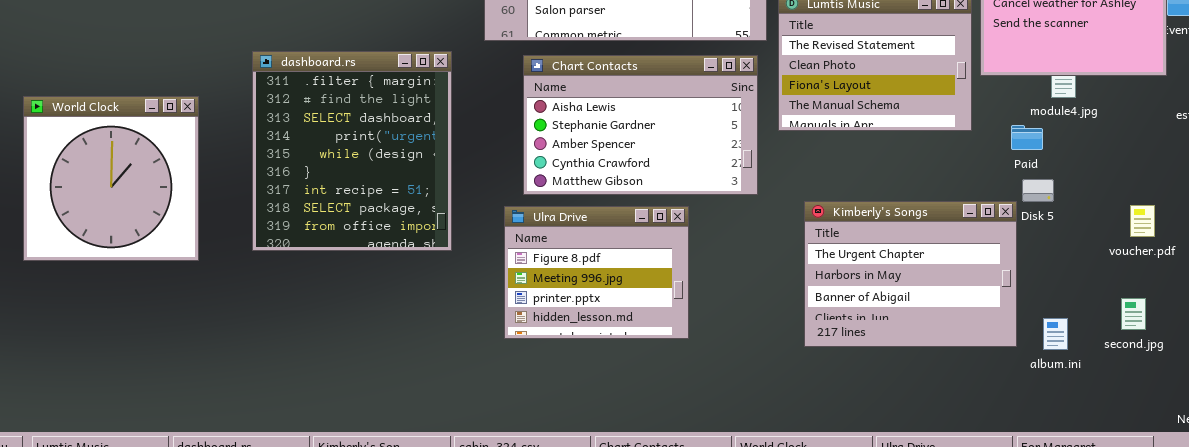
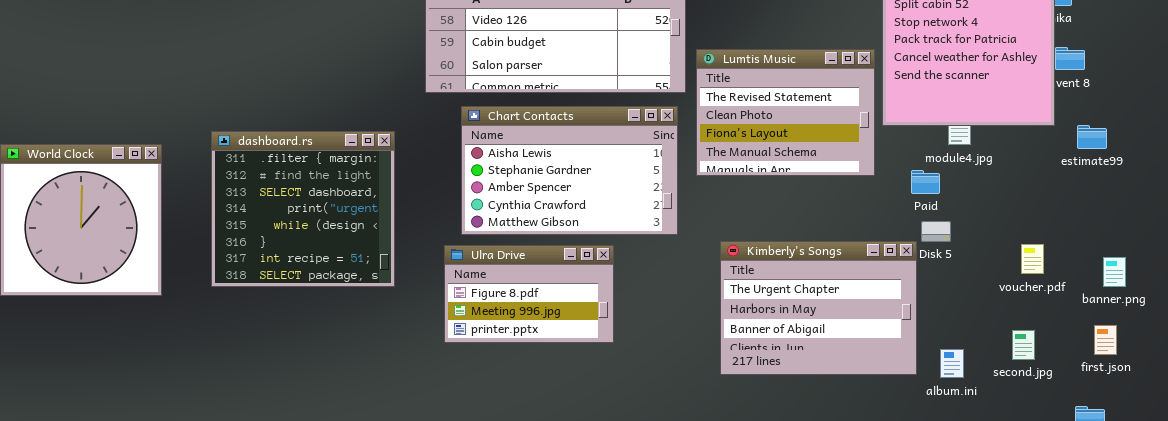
dashboard.rs: [252,51,452,251] -> [211,131,395,287], resized
Ulra Drive: [504,206,689,339] -> [444,245,614,343], resized

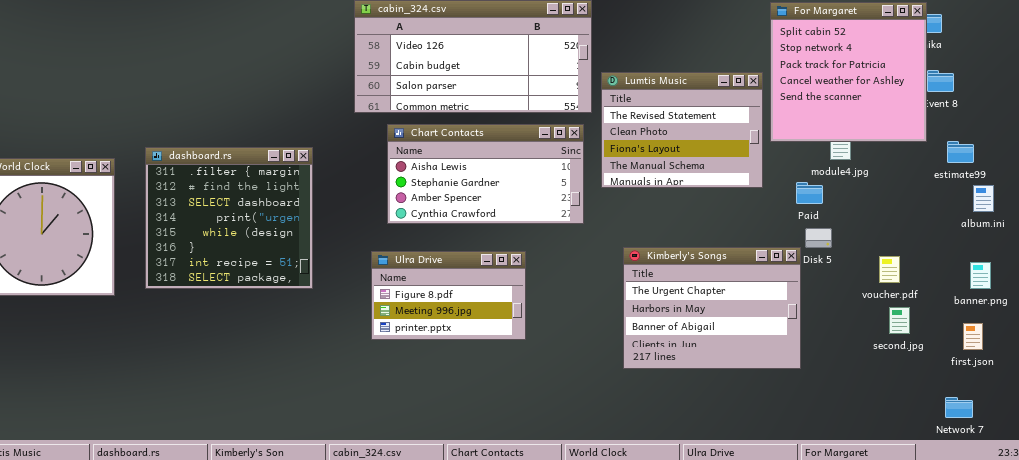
Chart Contacts: [461,106,678,235] -> [387,124,584,224], resized
dashboard.rs: [211,131,395,287] -> [145,147,313,289], moved
voucher.pdf: [1021,244,1044,274] -> [879,256,900,283], moved
second.jpg: [1012,330,1035,360] -> [889,307,910,334], moved
album.ini: [940,349,964,378] -> [973,185,994,212], moved

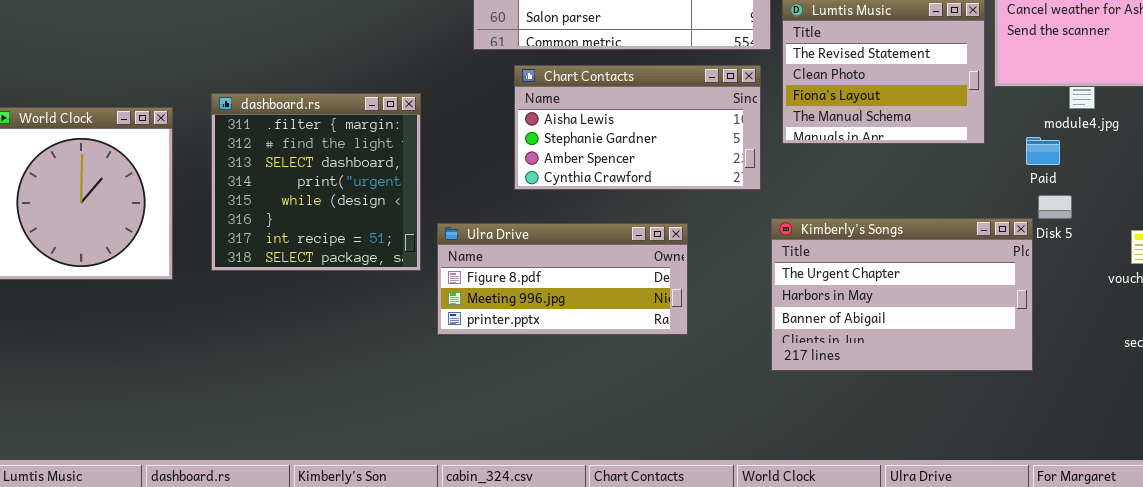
Kimberly's Songs: [623,247,801,369] -> [771,218,1033,371], resized
Ulra Drive: [371,251,526,340] -> [437,223,688,335], resized

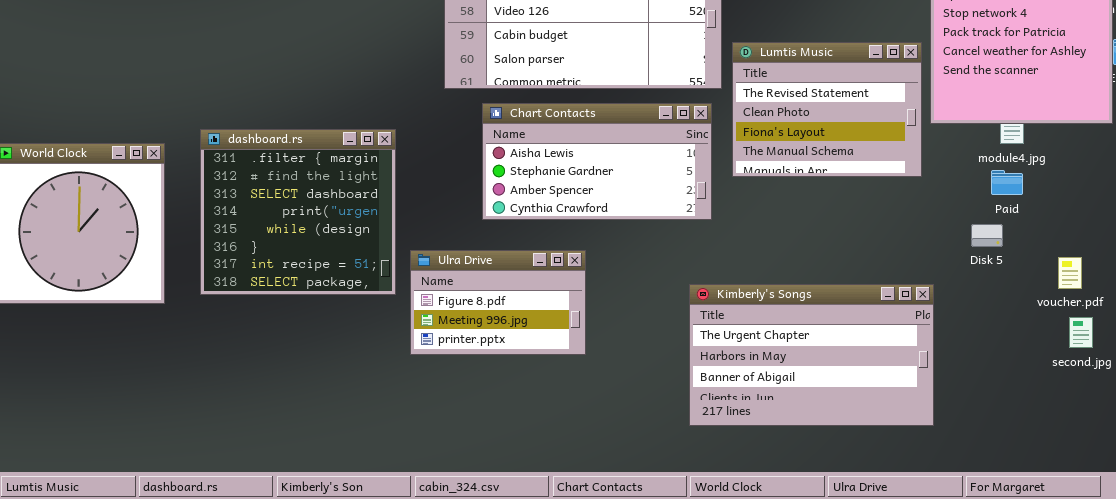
Paid: [1026,137,1060,165] -> [991,170,1023,195], moved
Kimberly's Songs: [771,218,1033,371] -> [689,284,934,426], moved
Ulra Drive: [437,223,688,335] -> [410,250,586,355], resized

